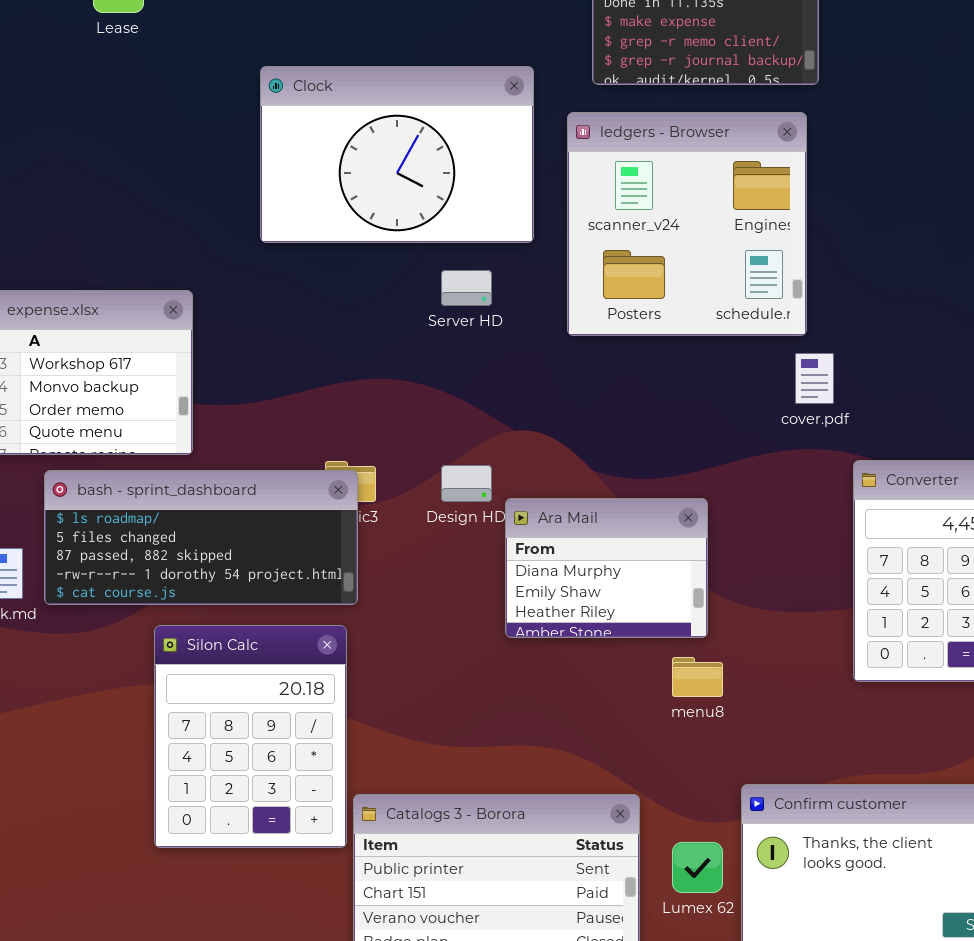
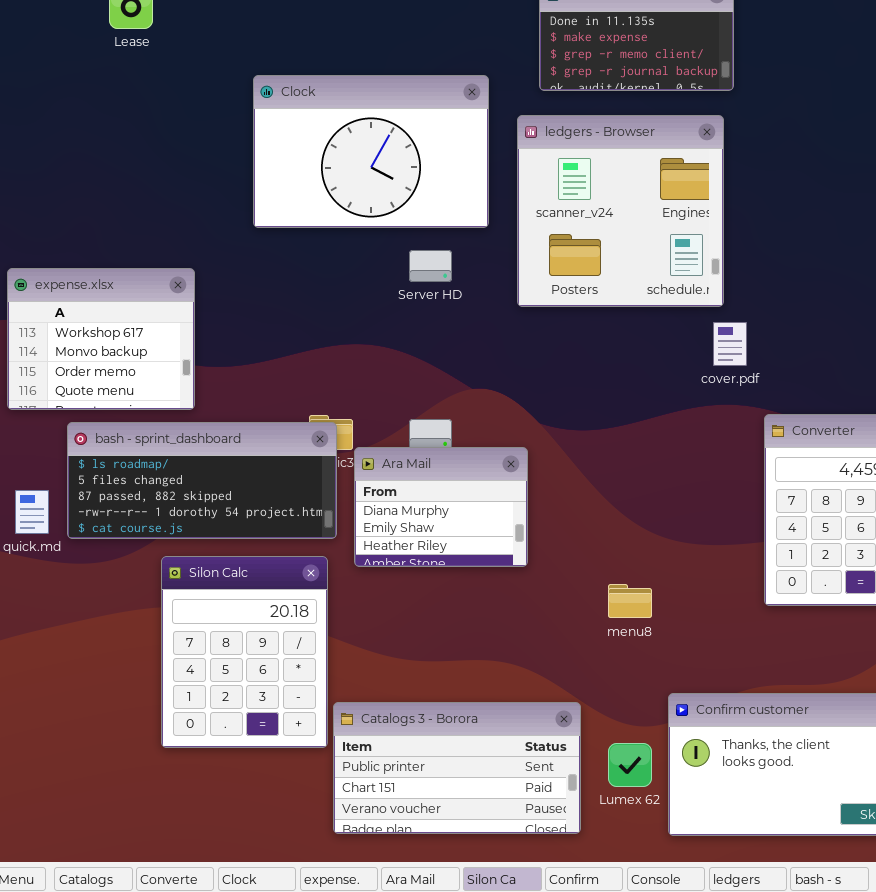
Ara Mail: [505,498,708,638] -> [354,447,528,567], moved

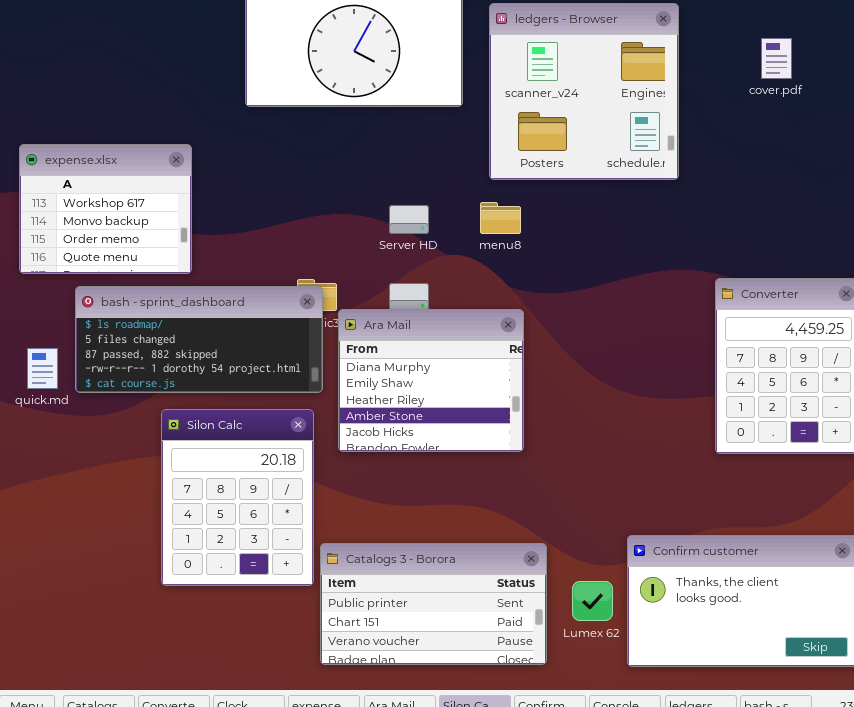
Server HD: [409,250,452,282] -> [389,205,429,234], moved
cover.pdf: [713,322,747,366] -> [761,38,792,79], moved
Ara Mail: [354,447,528,567] -> [338,309,524,452], resized
menu8: [608,584,652,618] -> [480,202,521,234], moved

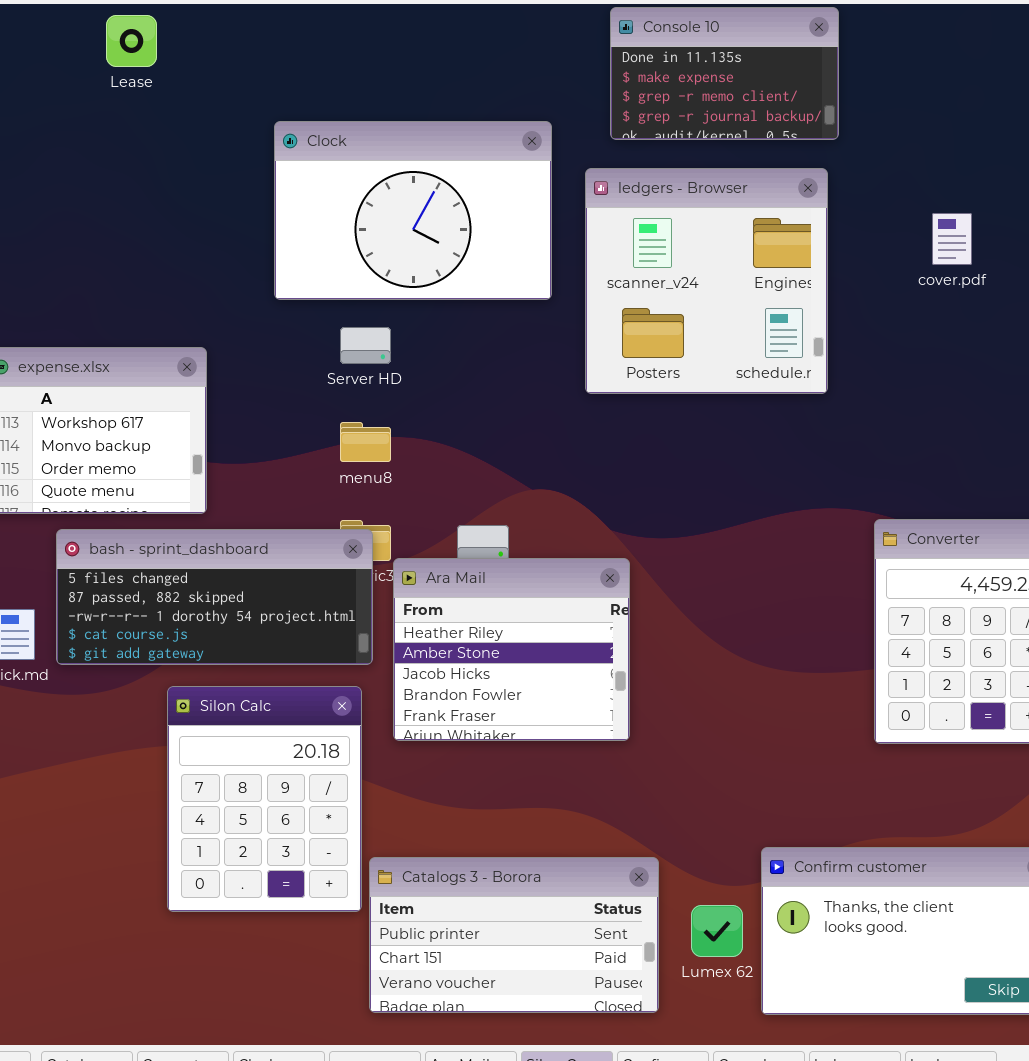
menu8: [480,202,521,234] -> [340,422,391,462], moved
Server HD: [389,205,429,234] -> [340,327,391,364], moved
bash - sprint_dashboard: [75,286,323,393] -> [56,529,373,665], scrolled down 1 row
Ara Mail: [338,309,524,452] -> [393,558,630,741], scrolled down 2 rows

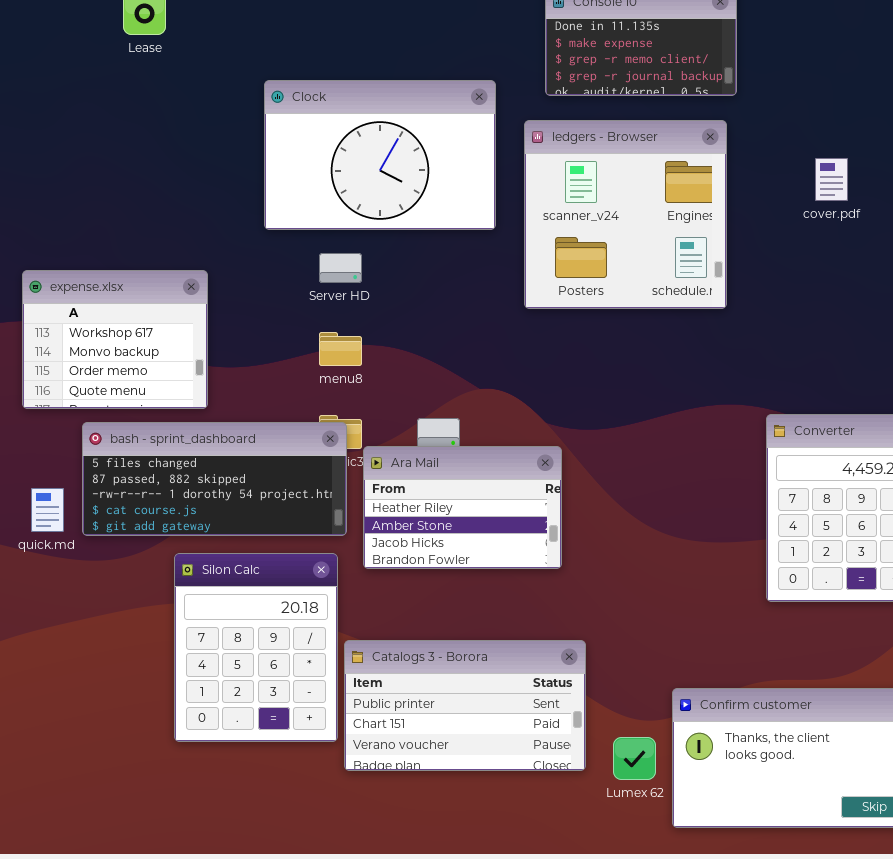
Ara Mail: [393,558,630,741] -> [363,446,562,569], resized
Catalogs 3 - Borora: [369,857,659,1013] -> [344,640,586,771], moved

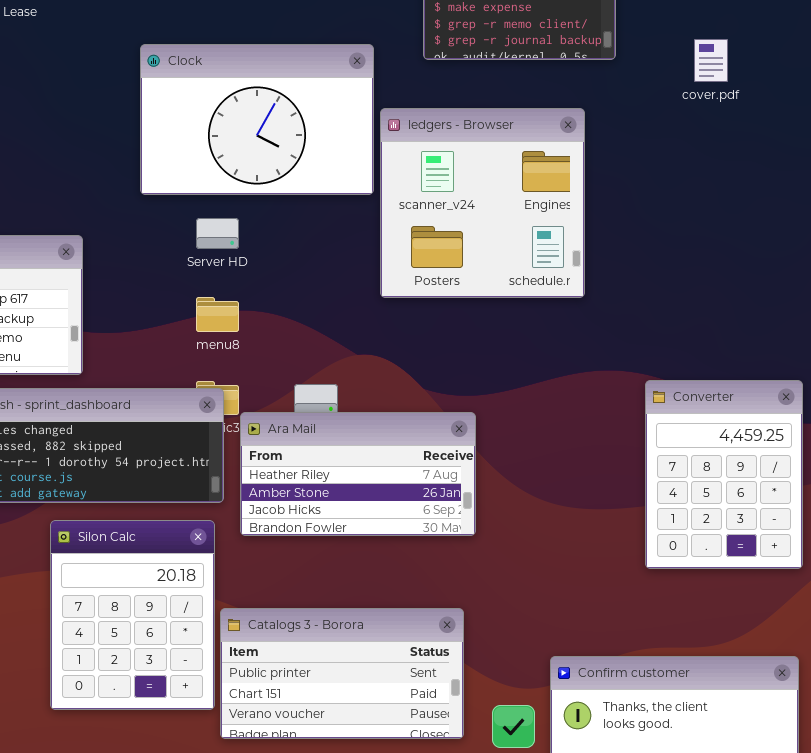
ledgers - Browser: [524,120,727,309] -> [380,108,585,298], moved
cover.pdf: [815,158,848,201] -> [694,39,728,82], moved
Ara Mail: [363,446,562,569] -> [240,412,476,536], resized

